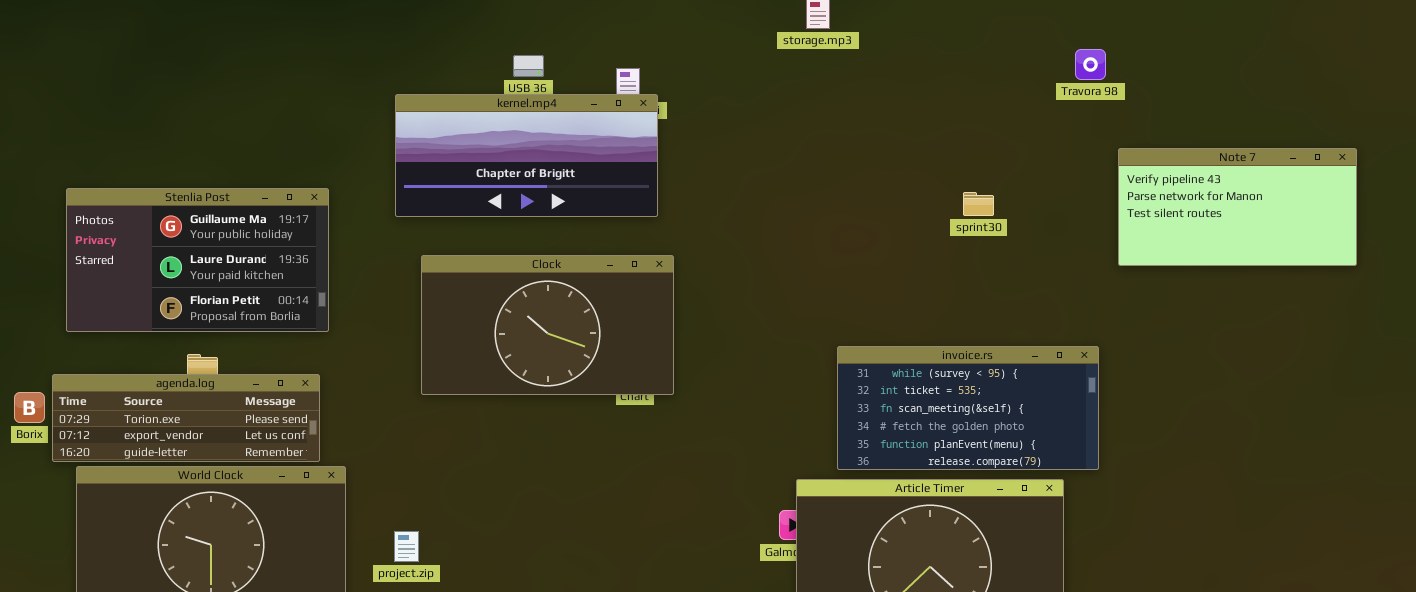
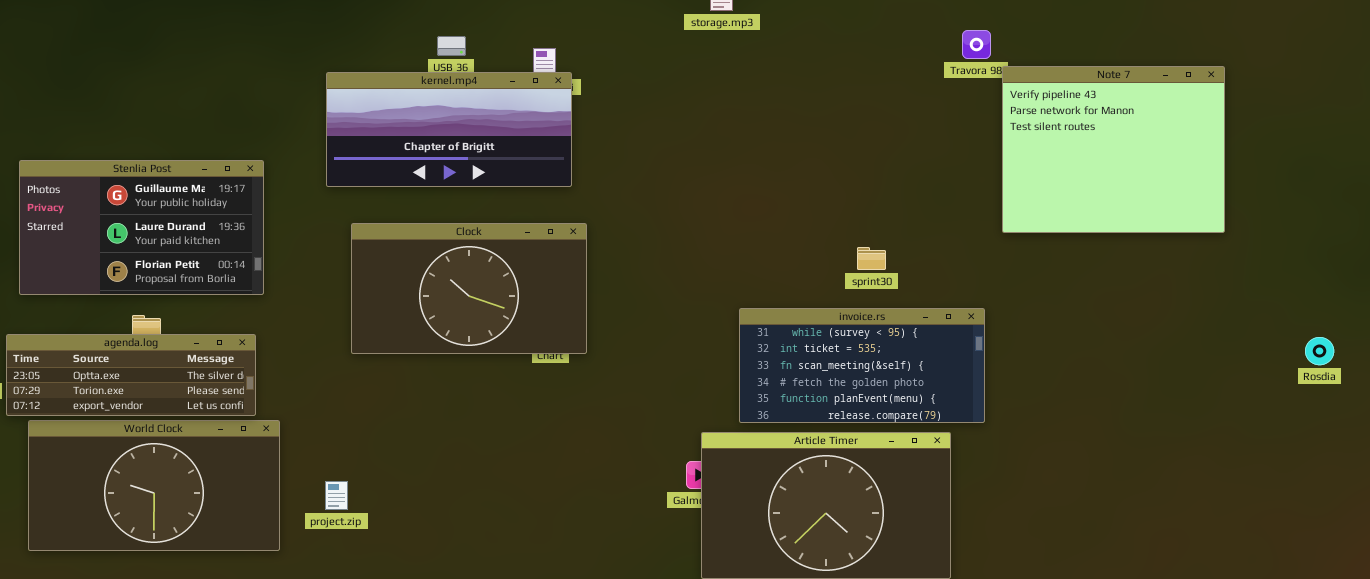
Note 7: [1118,148,1357,266] -> [1002,66,1225,233], resized
sprint30: [963,192,994,216] -> [857,247,886,270], moved
agenda.log: [52,374,320,462] -> [6,334,256,416], scrolled up 1 row

